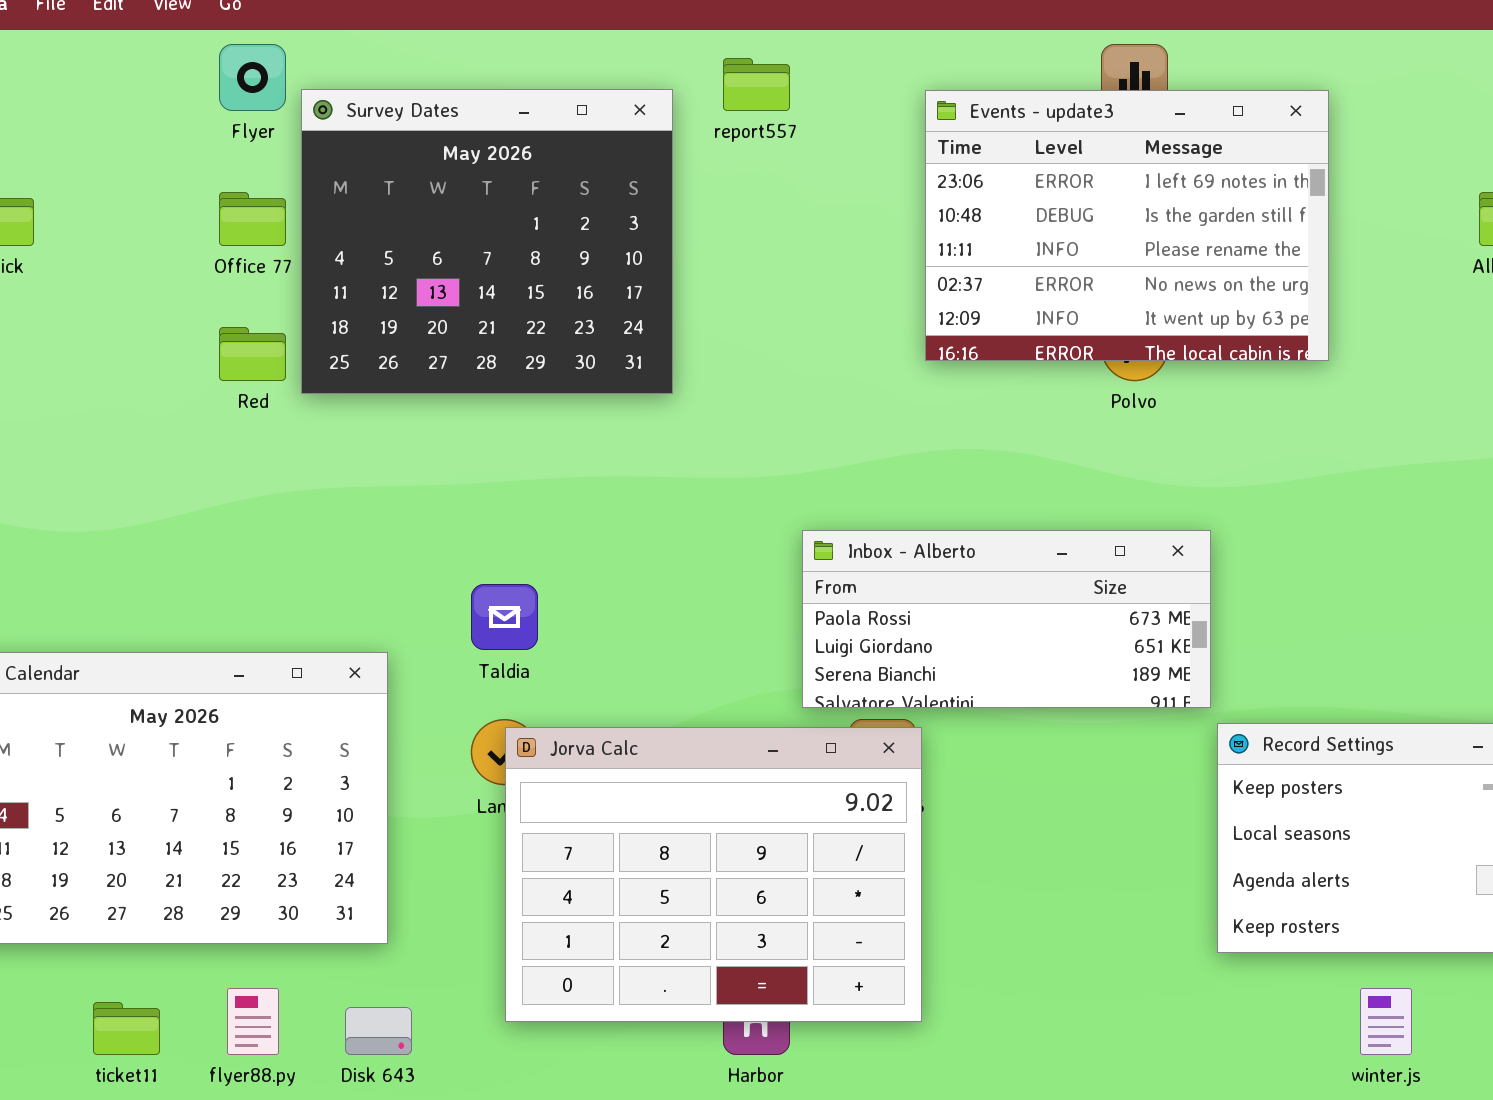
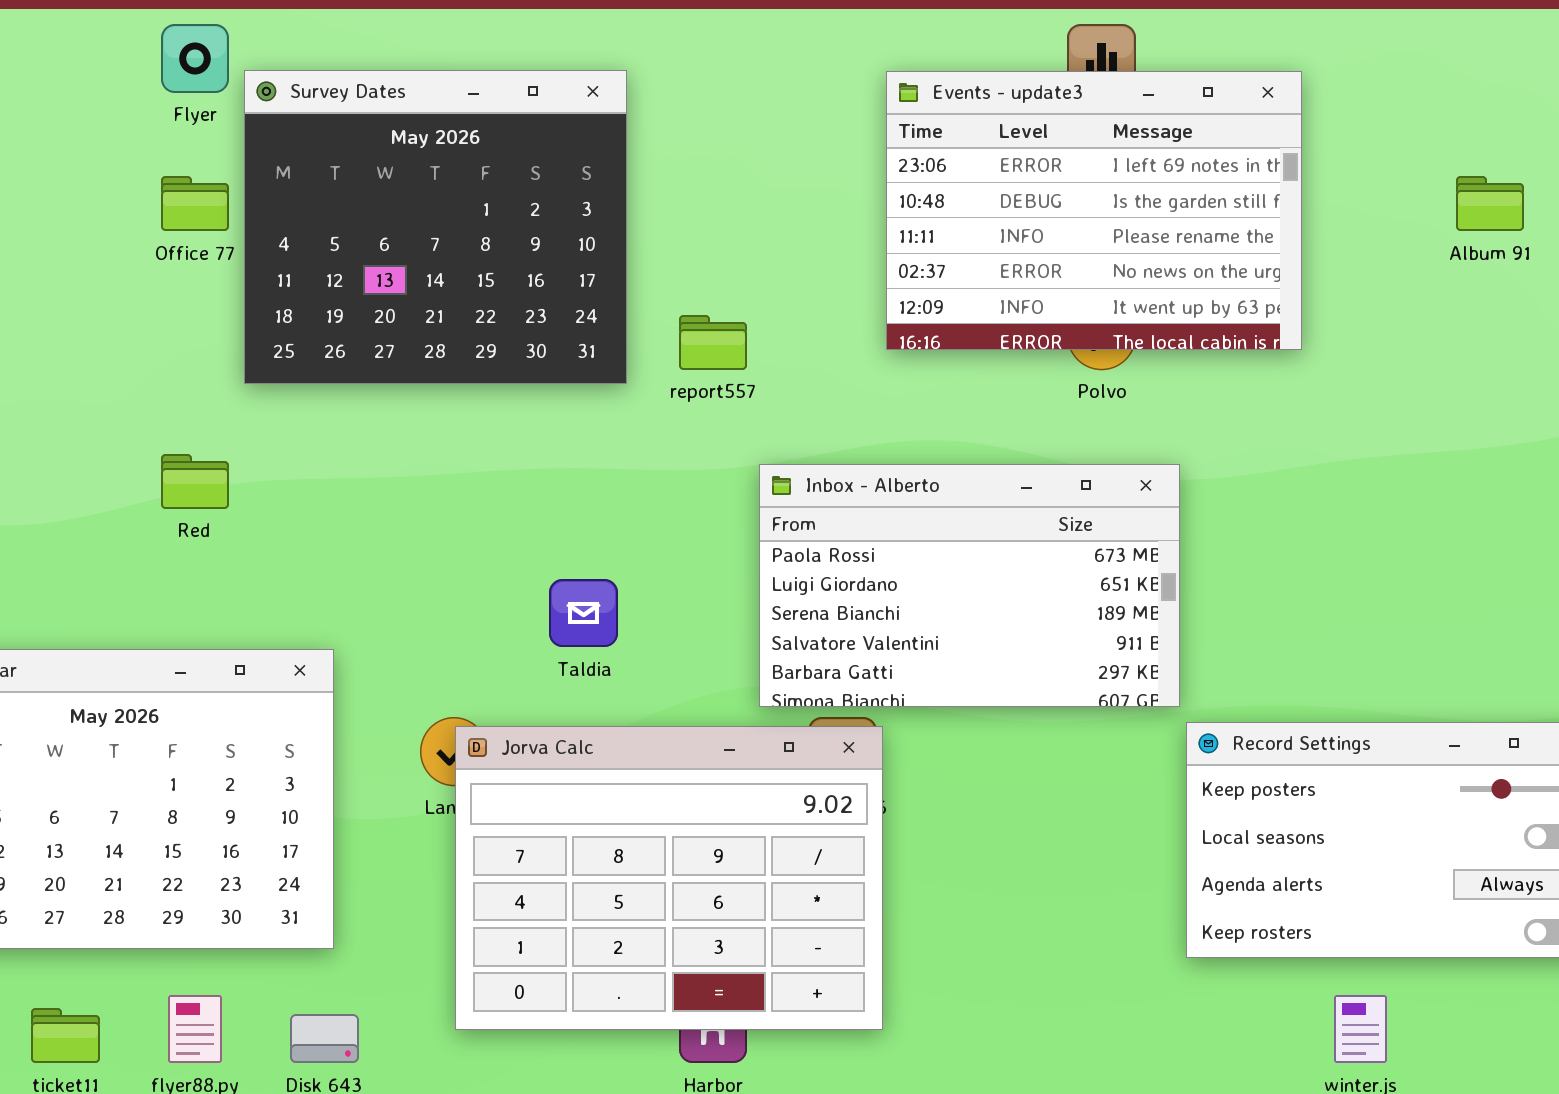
report557: [723,58,790,111] -> [679,315,747,370], moved
Red: [219,327,286,381] -> [161,454,229,509], moved
Inbox - Alberto: [802,530,1211,708] -> [759,464,1180,707], resized
Taldia: [471,584,538,650] -> [549,579,618,647], moved

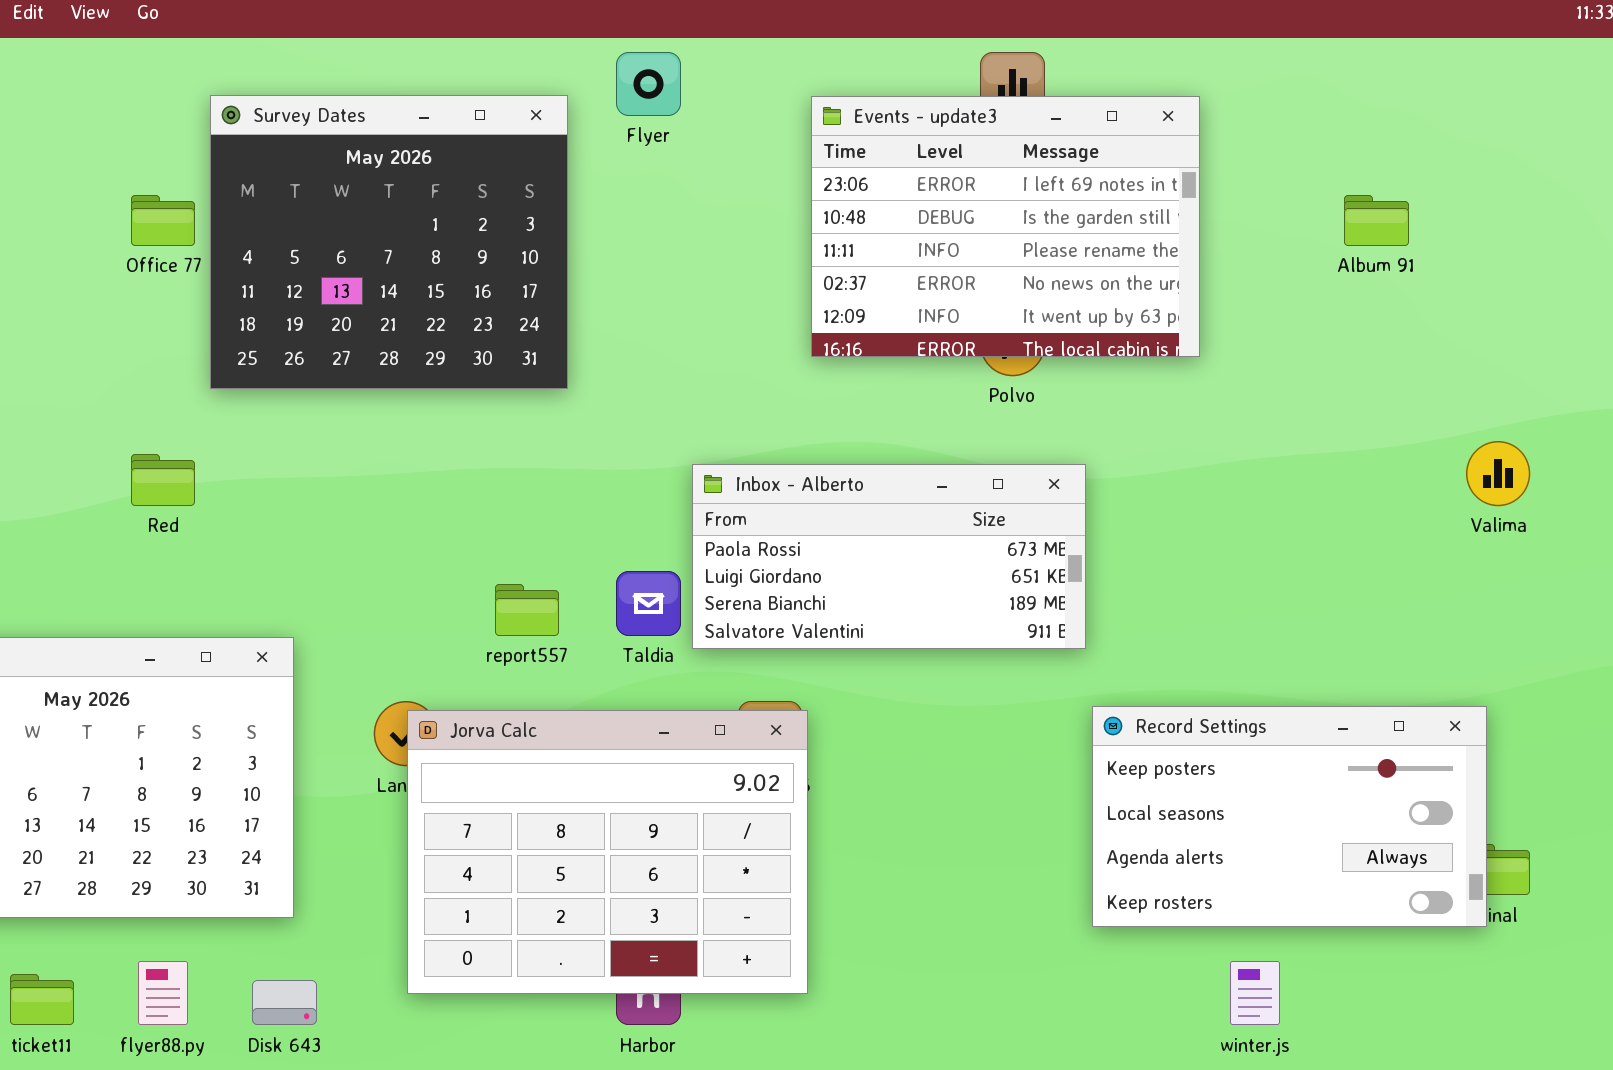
Flyer: [161,24,229,93] -> [616,52,681,116], moved
report557: [679,315,747,370] -> [495,584,559,636], moved
Inbox - Alberto: [759,464,1180,707] -> [692,464,1086,649], resized
Taldia: [549,579,618,647] -> [616,571,681,636], moved

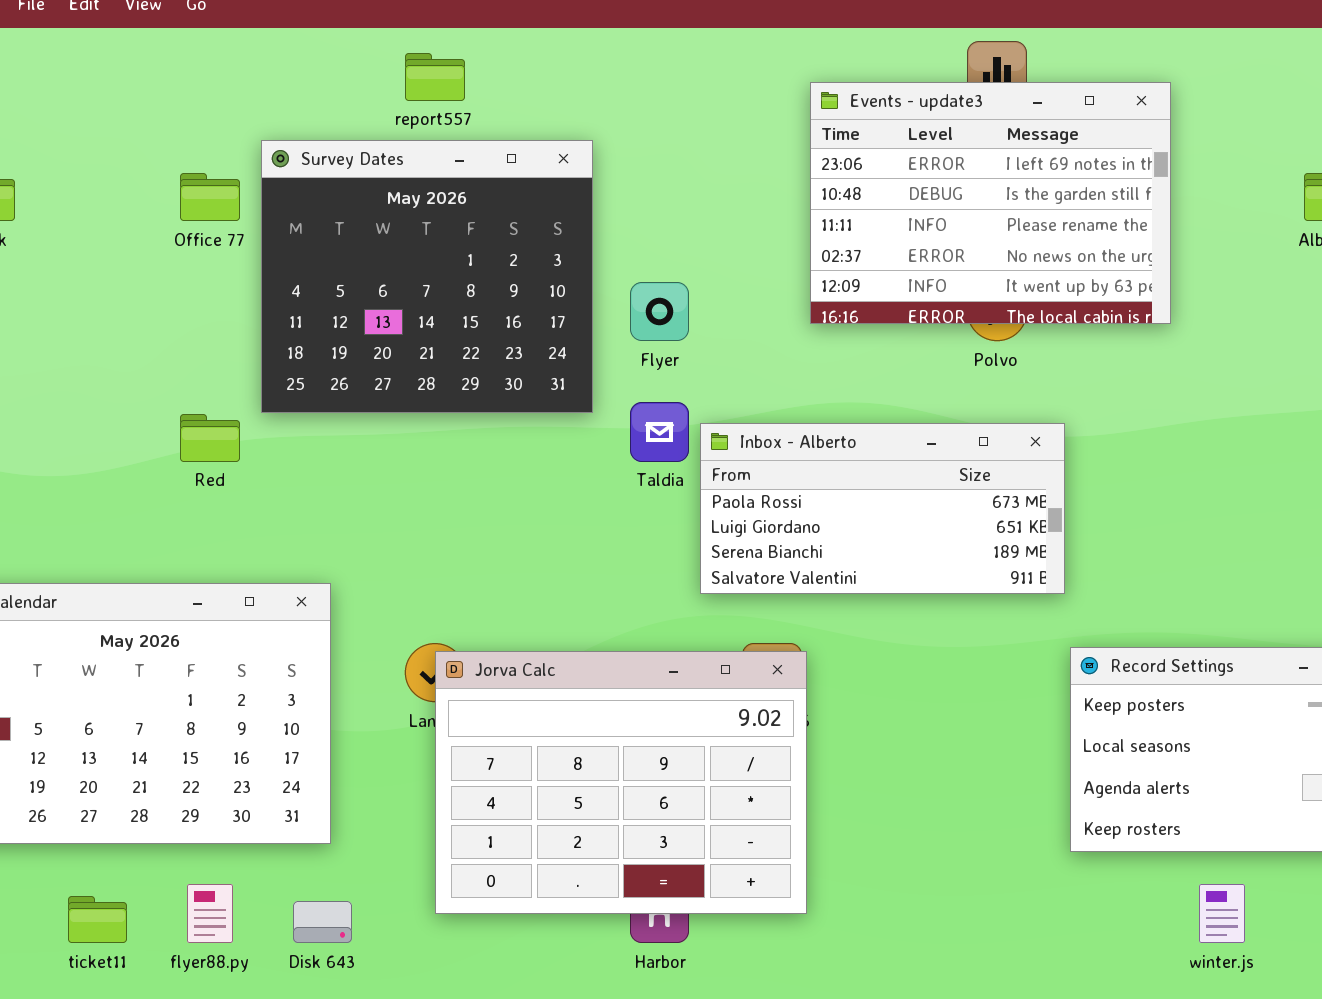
Flyer: [616,52,681,116] -> [630,282,689,341], moved
Survey Dates: [210,95,568,389] -> [261,140,593,413], moved
Taldia: [616,571,681,636] -> [630,402,689,462], moved
report557: [495,584,559,636] -> [405,53,465,101], moved

